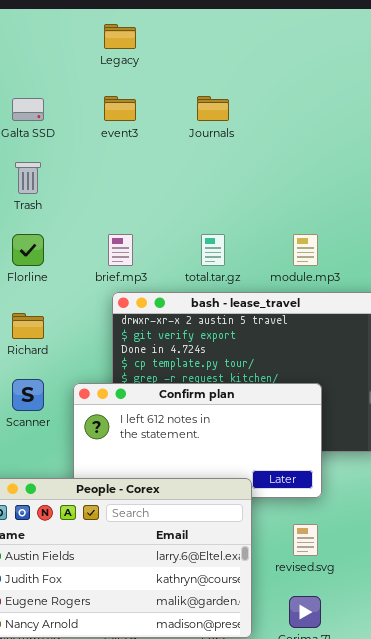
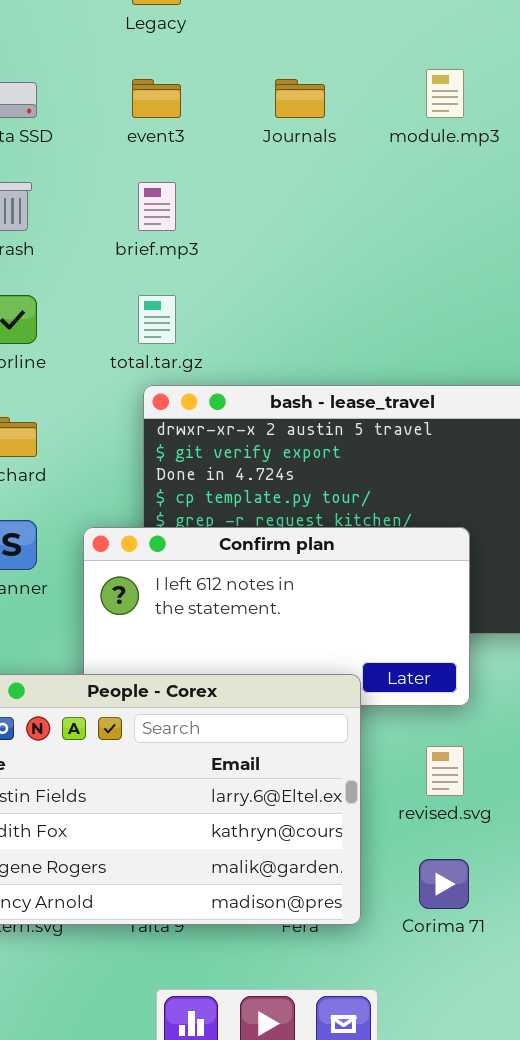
brief.mp3: [108,234,133,266] -> [138,182,176,231], moved
total.tar.gz: [201,234,225,266] -> [138,295,176,344], moved
module.mp3: [293,234,318,266] -> [426,69,464,118], moved

